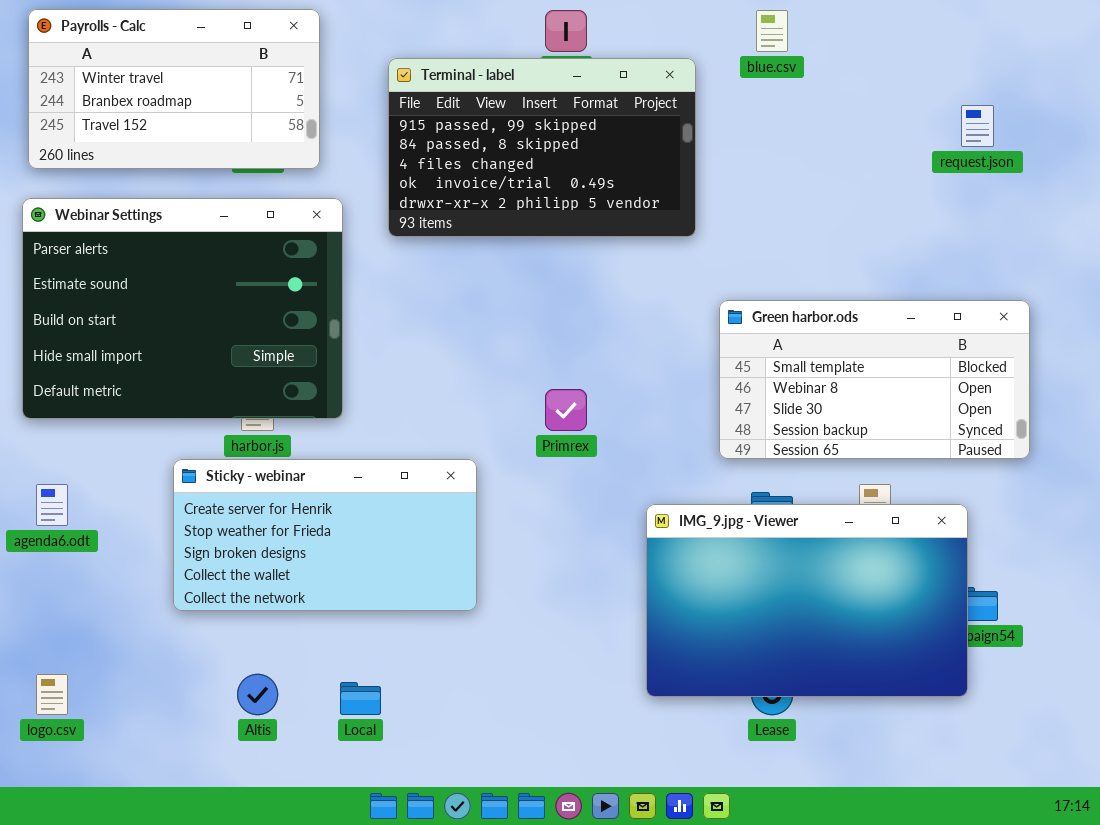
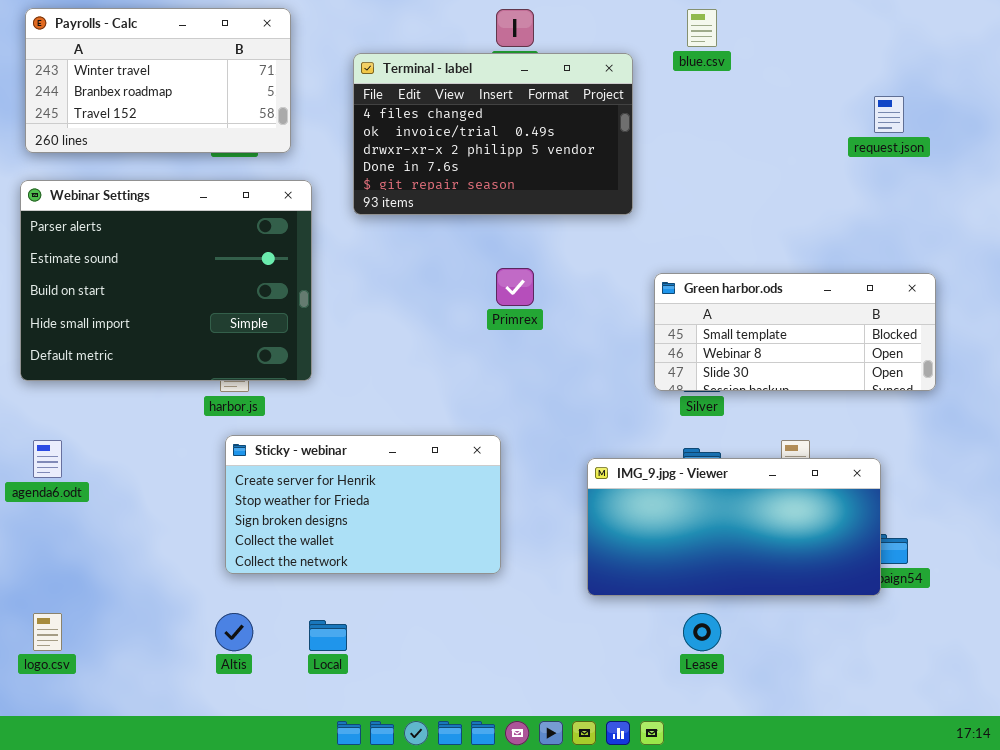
Terminal - label: [388,58,696,237] -> [353,53,633,215], scrolled down 2 rows
Green harbor.ods: [719,300,1030,459] -> [654,273,936,391], resized
Primrex: [545,389,587,431] -> [496,268,534,306], moved
Sticky - webinar: [173,459,477,611] -> [225,435,501,574], moved
IMG_9.jpg - Viewer: [646,504,968,697] -> [587,458,881,596], resized

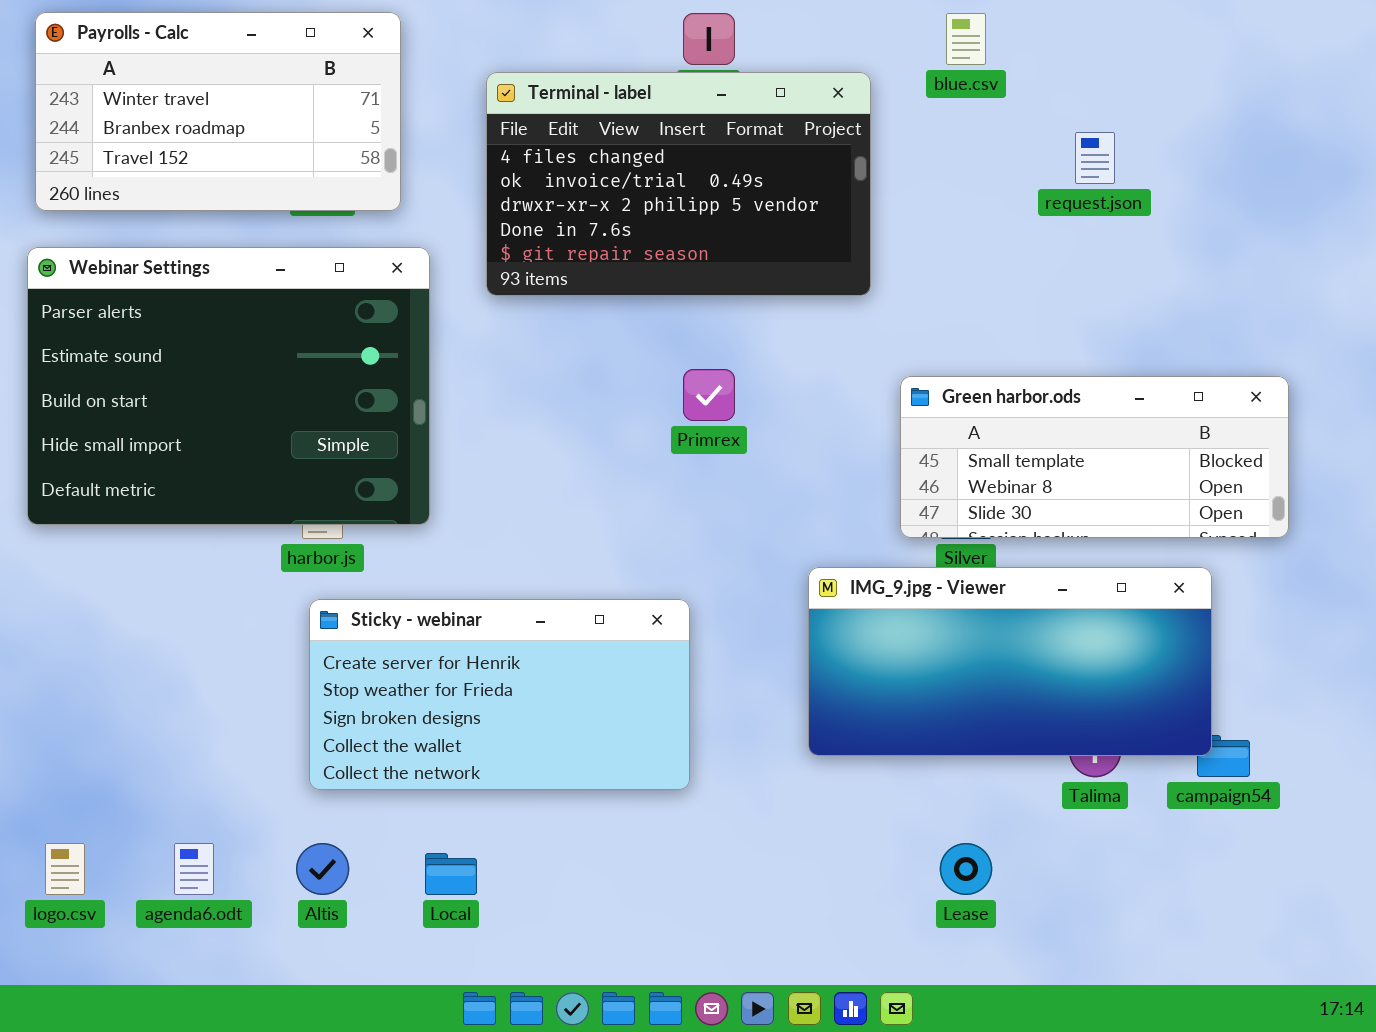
request.json: [874,96,904,133] -> [1075,132,1115,184], moved
agenda6.odt: [33,440,62,478] -> [174,843,214,895], moved
IMG_9.jpg - Viewer: [587,458,881,596] -> [808,567,1212,756], moved

